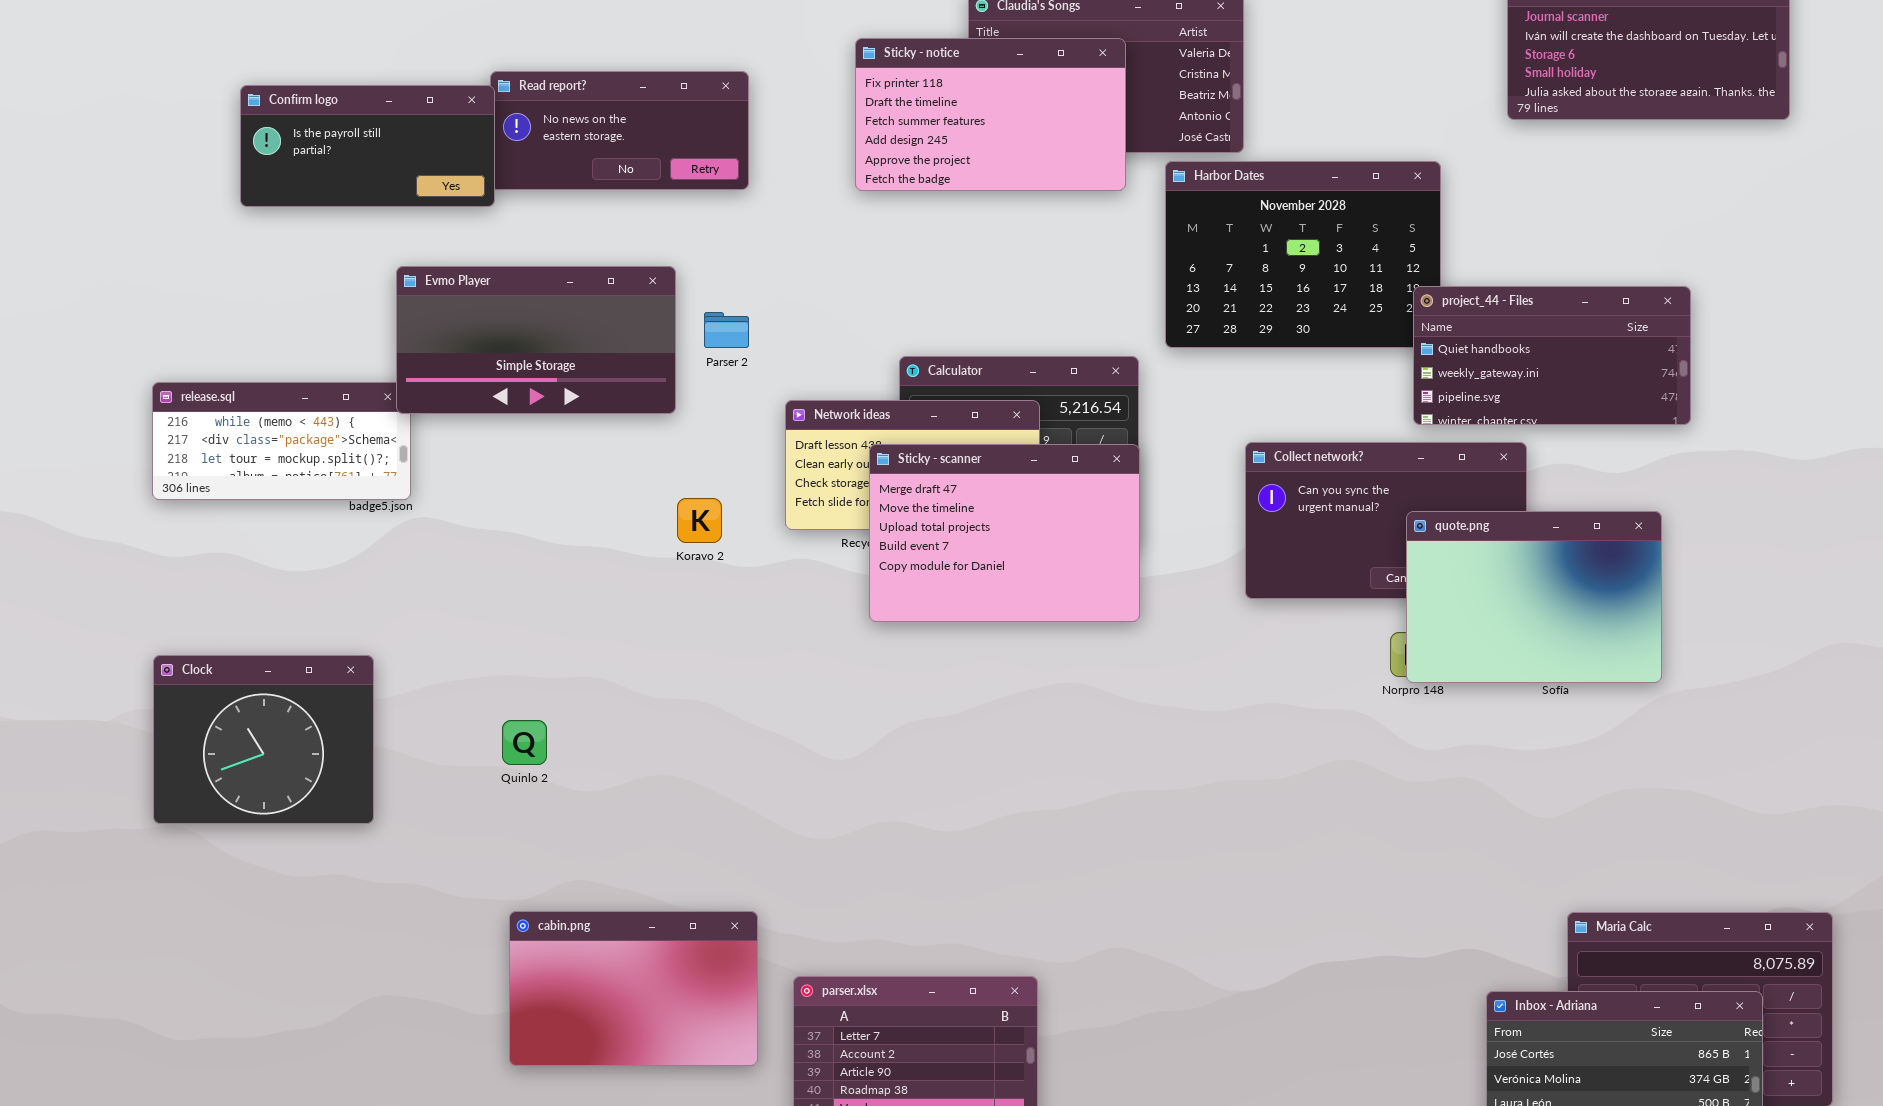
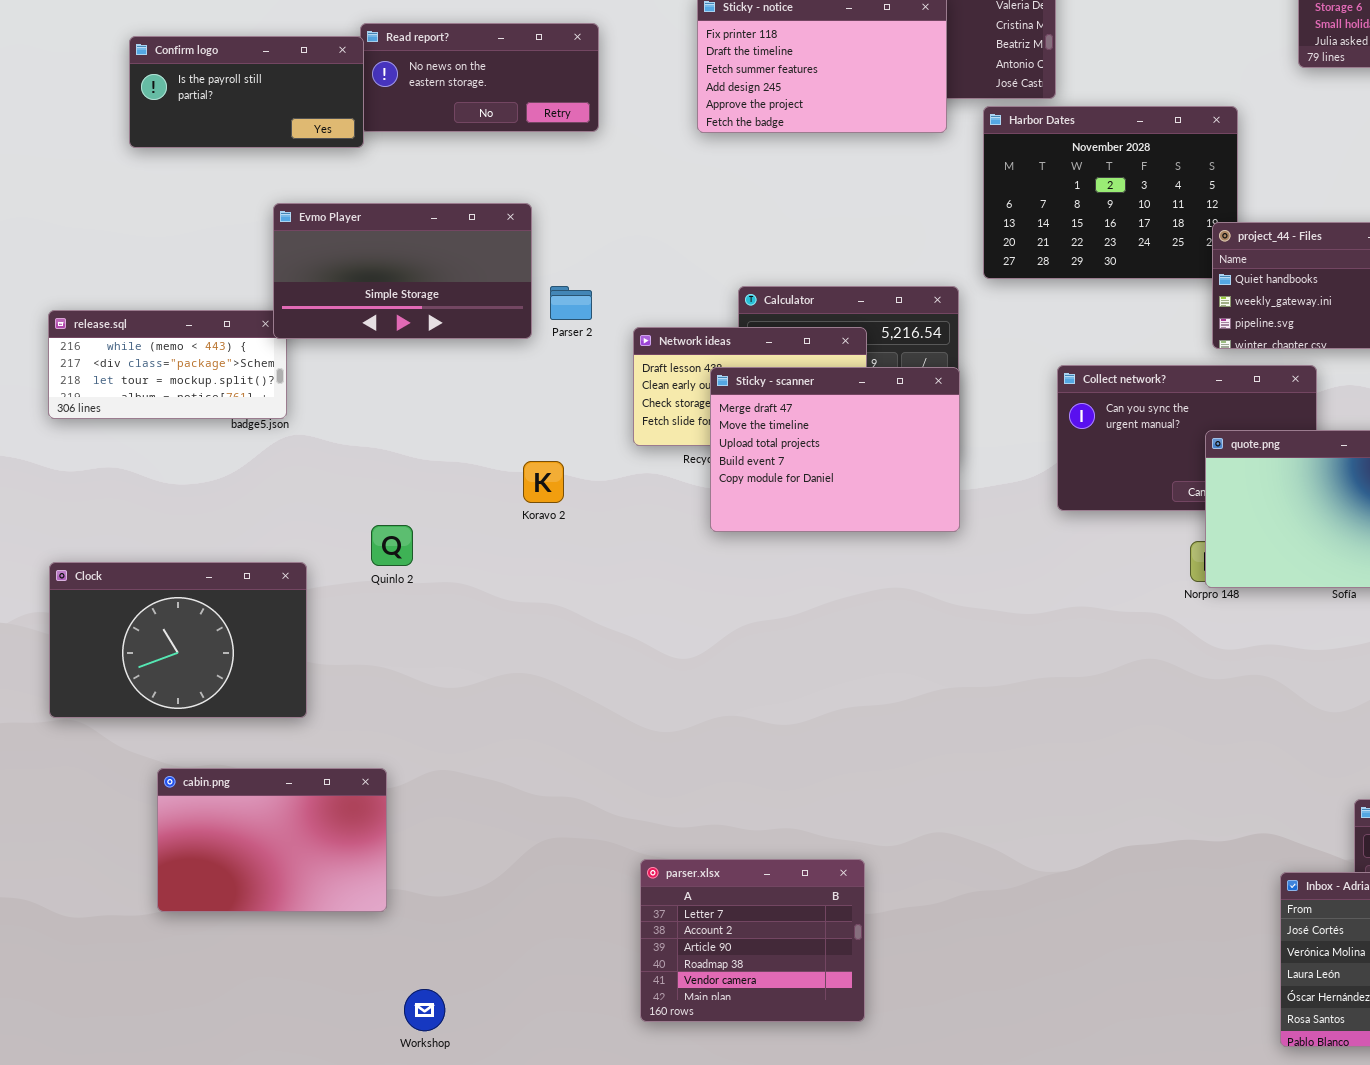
Parser 2: [704,312,749,348] -> [550,286,592,320], moved
Koravo 2: [677,498,722,543] -> [523,461,564,503], moved
Clock: [153,655,374,824] -> [49,562,307,718], resized
Quinlo 2: [502,720,547,765] -> [371,525,413,566], moved
cabin.png: [509,911,758,1066] -> [157,768,387,912], moved

